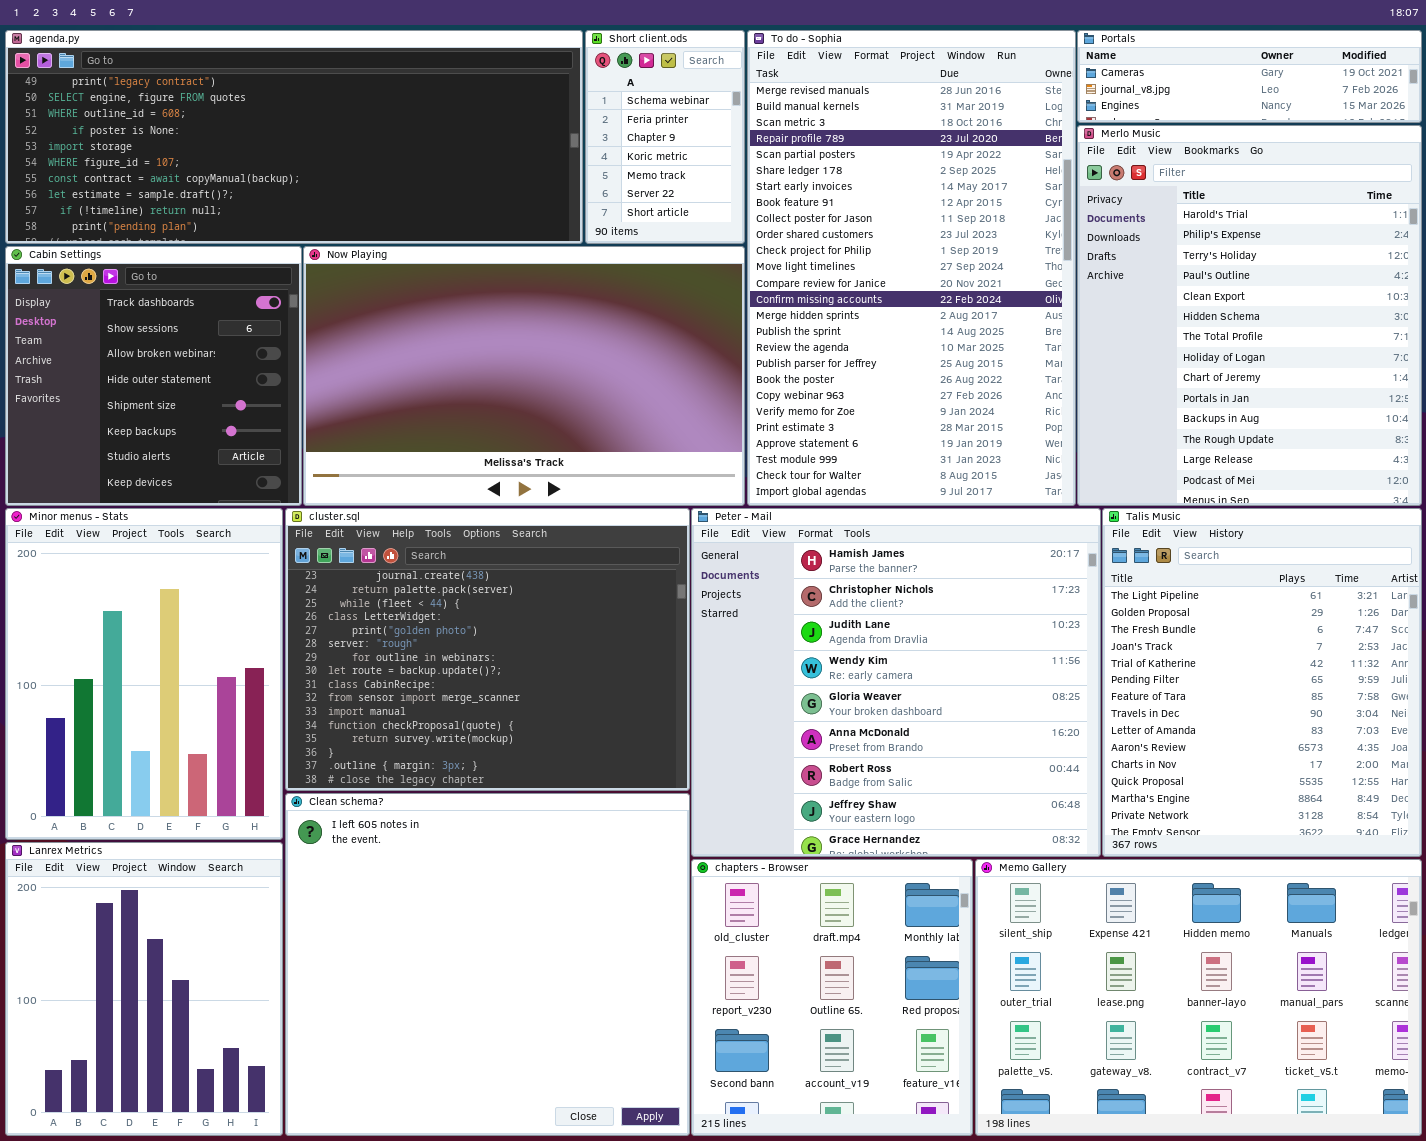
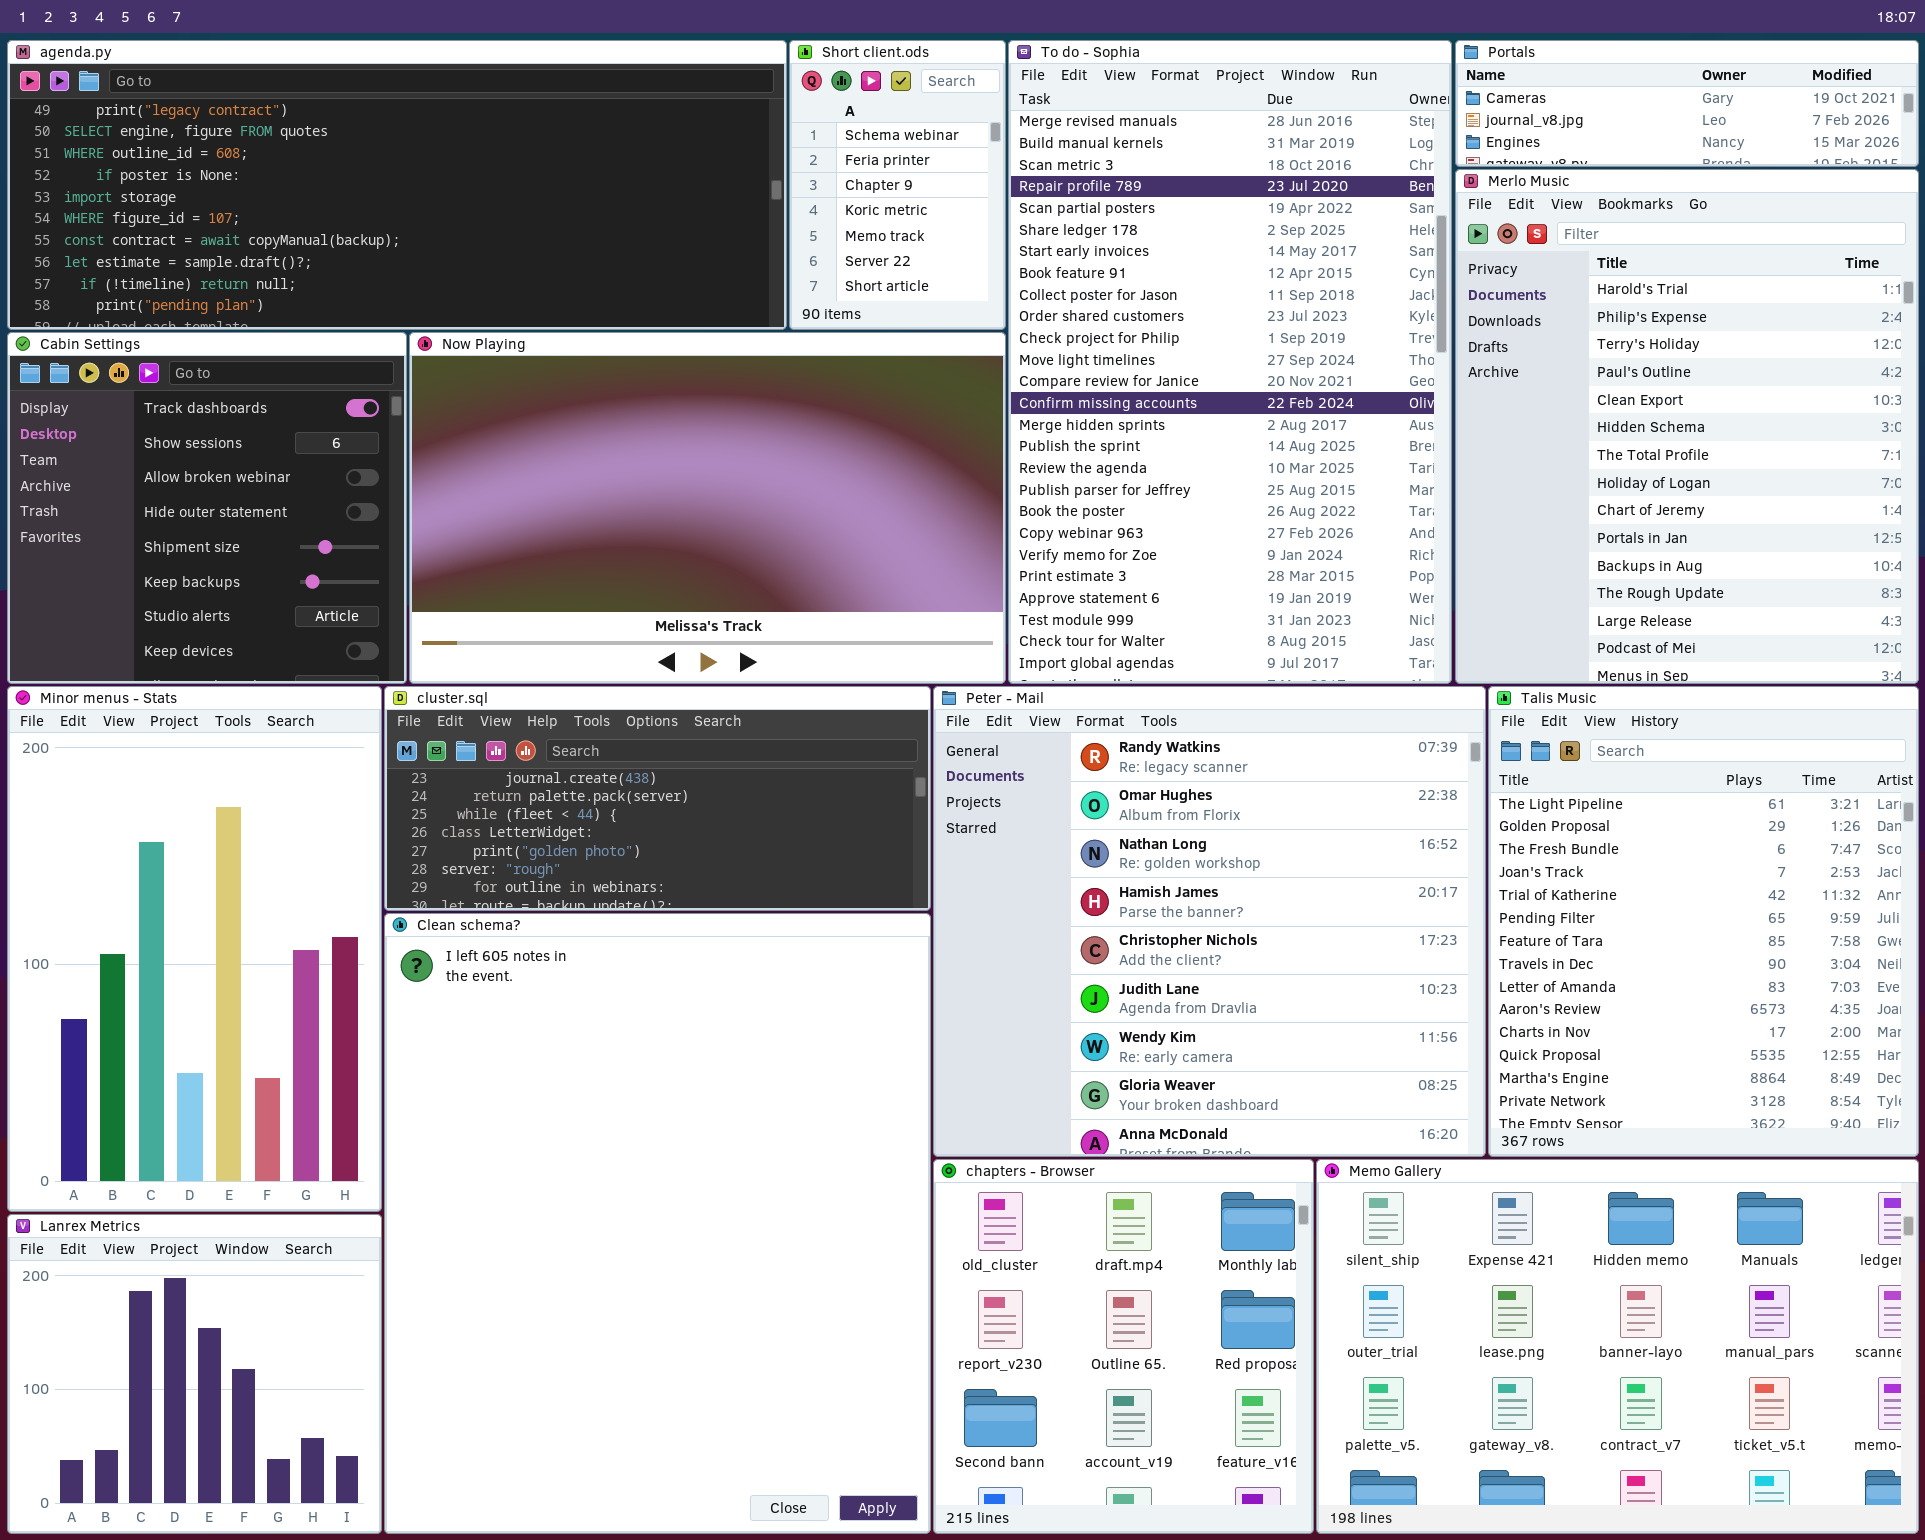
Minor menus - Stats: [5,508,283,840] -> [7,686,382,1212], resized
cluster.sql: [285,508,690,791] -> [384,686,931,911], resized
Peter - Mail: [691,508,1101,857] -> [933,686,1486,1157], scrolled up 3 rows
Clean schema?: [285,793,690,1136] -> [384,913,931,1534], resized
Lanrex Metrics: [5,842,283,1136] -> [7,1214,382,1534], resized

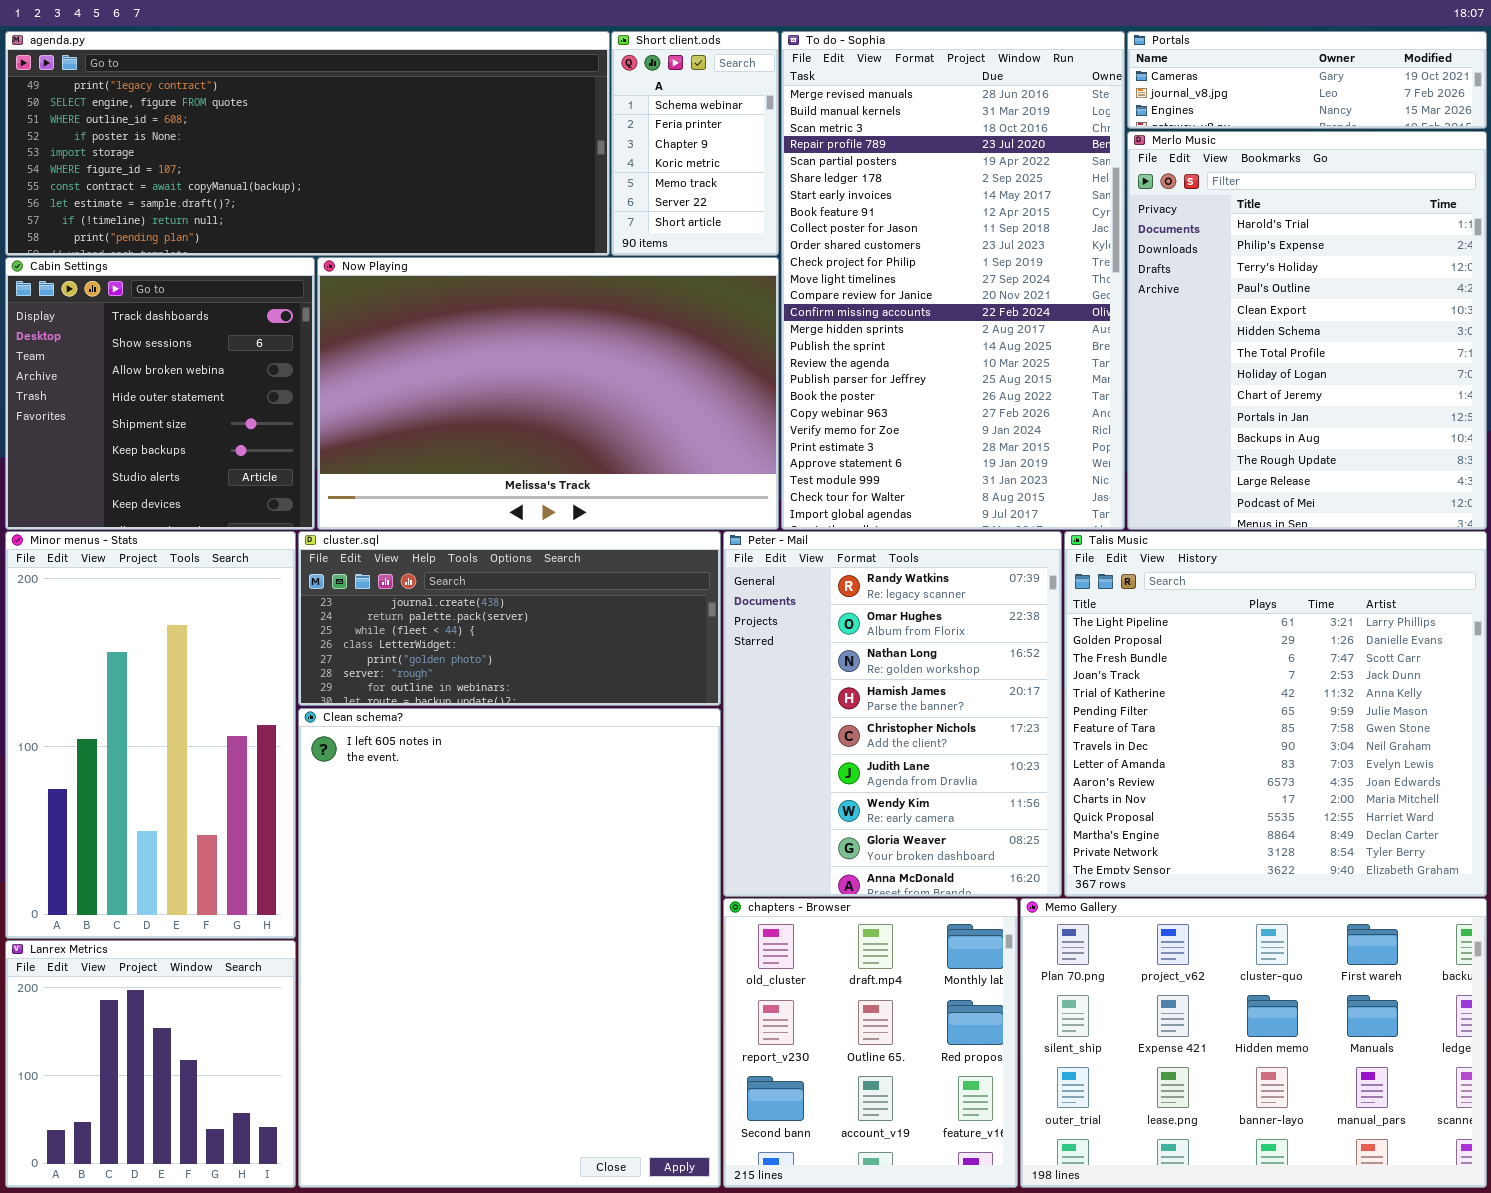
Peter - Mail: [933,686,1486,1157] -> [723,531,1062,897], resized
Talis Music: [1488,686,1919,1157] -> [1064,531,1487,897], resized
Memo Gallery: [1316,1159,1919,1534] -> [1020,898,1487,1188], scrolled up 1 row

